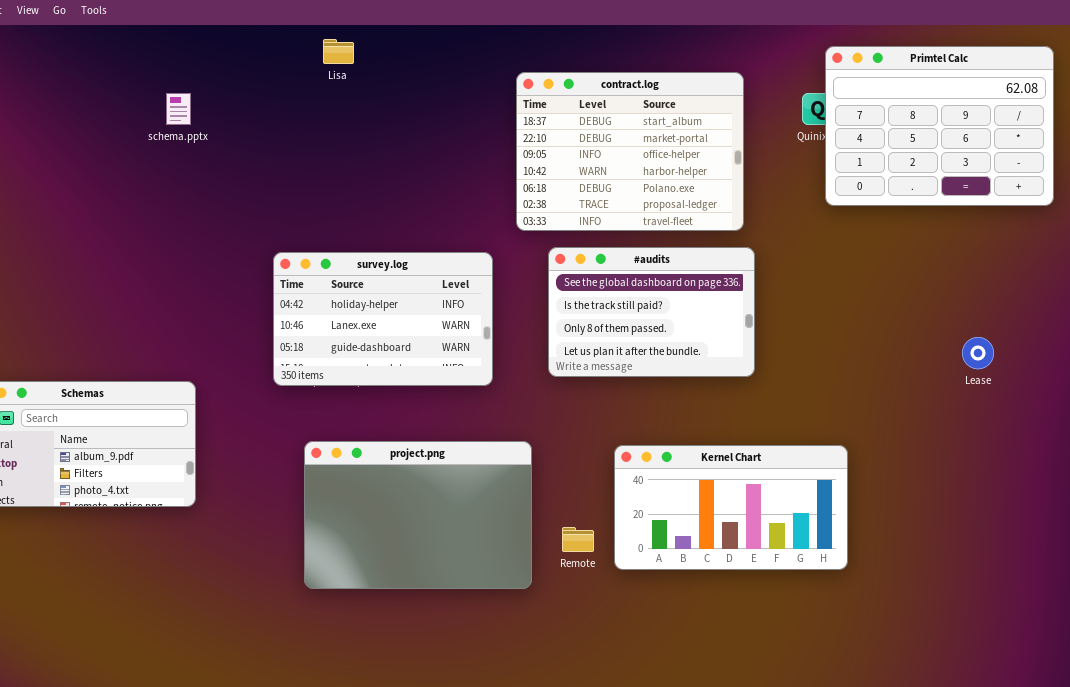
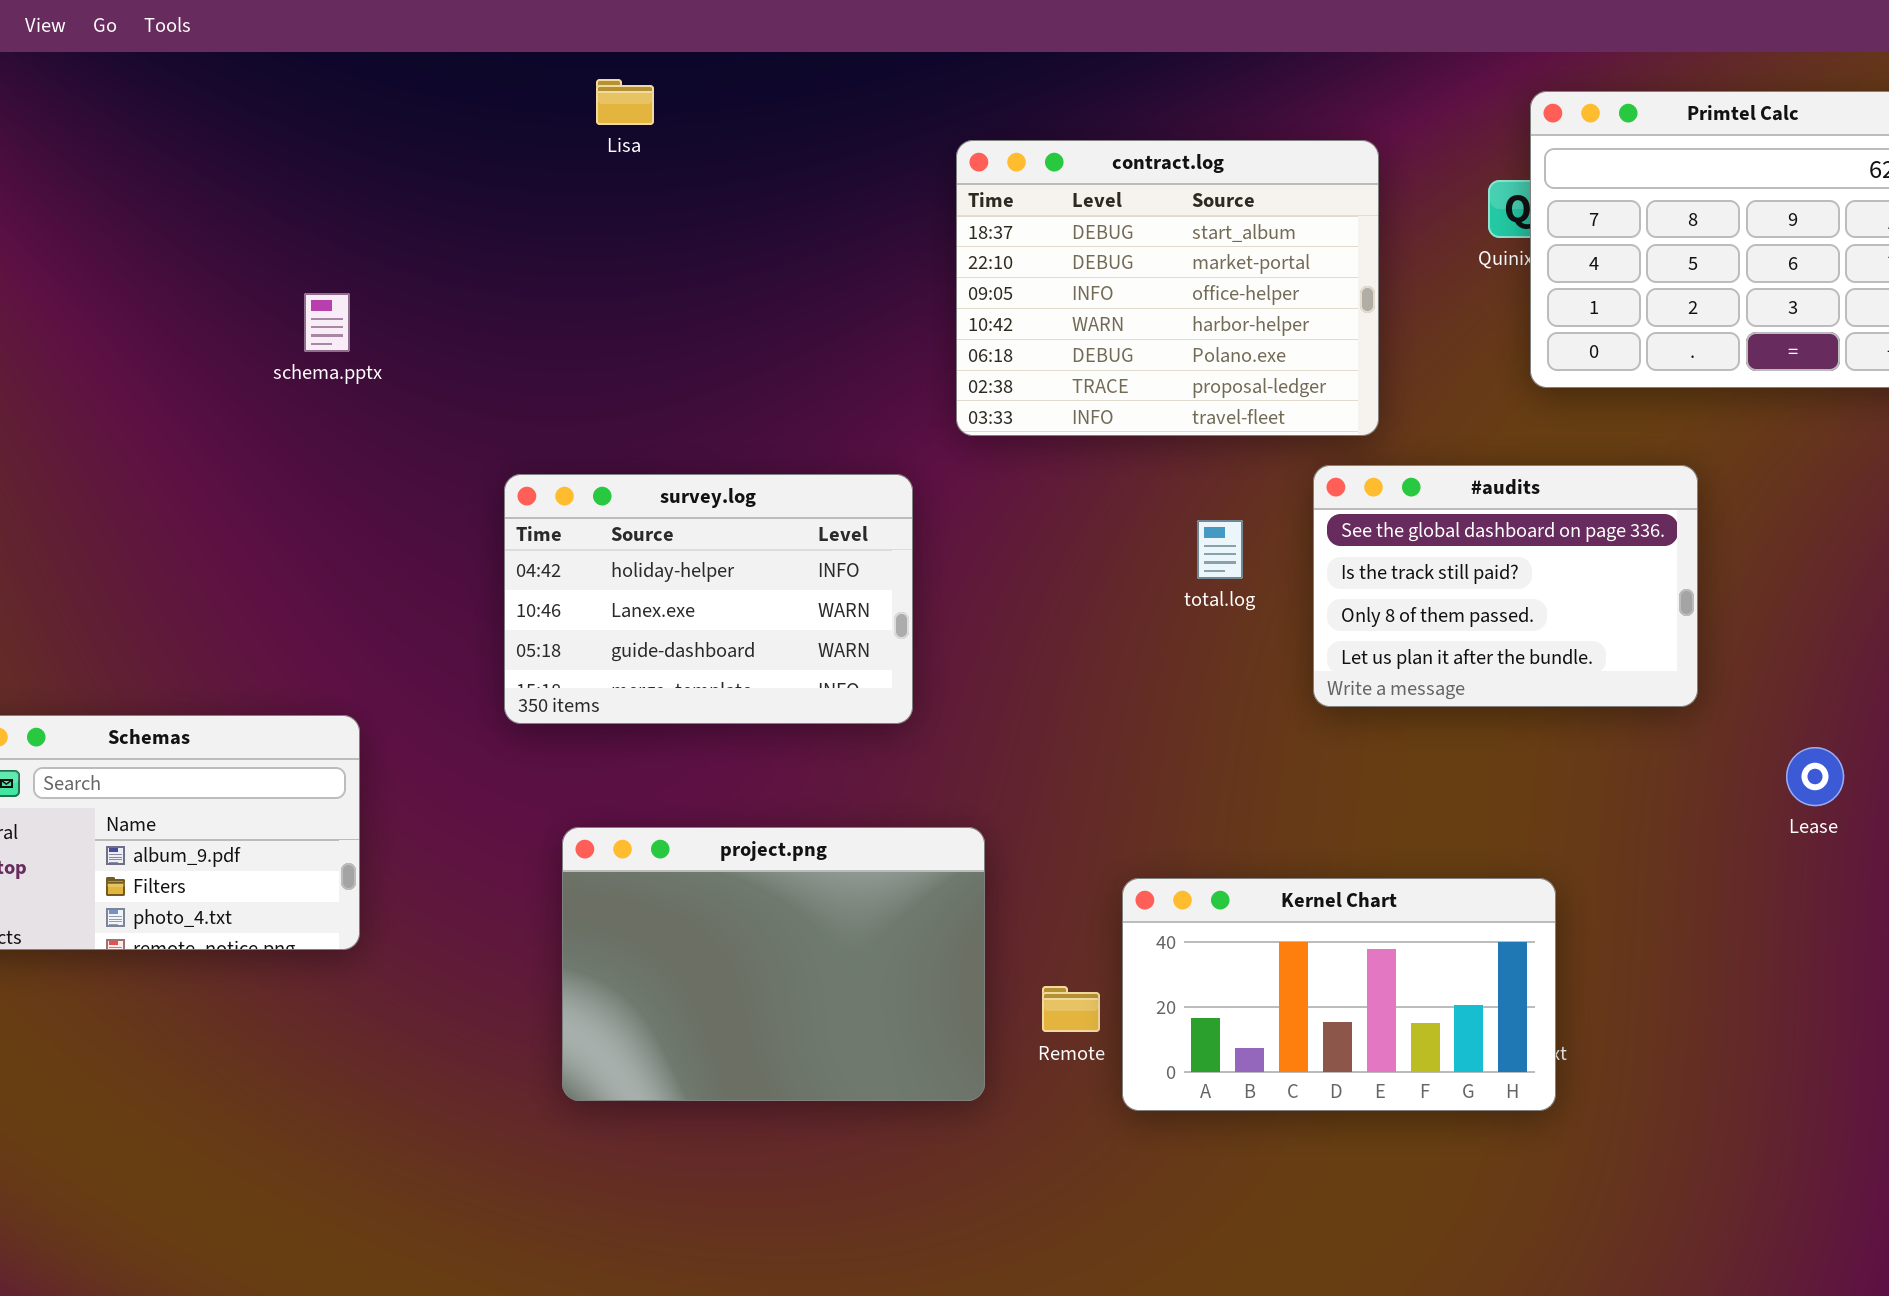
schema.pptx: [166,93,191,125] -> [304,293,350,352], moved
#audits: [548,247,755,377] -> [1313,465,1698,707], moved
Lease: [962,337,994,369] -> [1786,747,1844,806], moved
Kernel Chart: [614,445,848,570] -> [1122,878,1556,1111], moved

